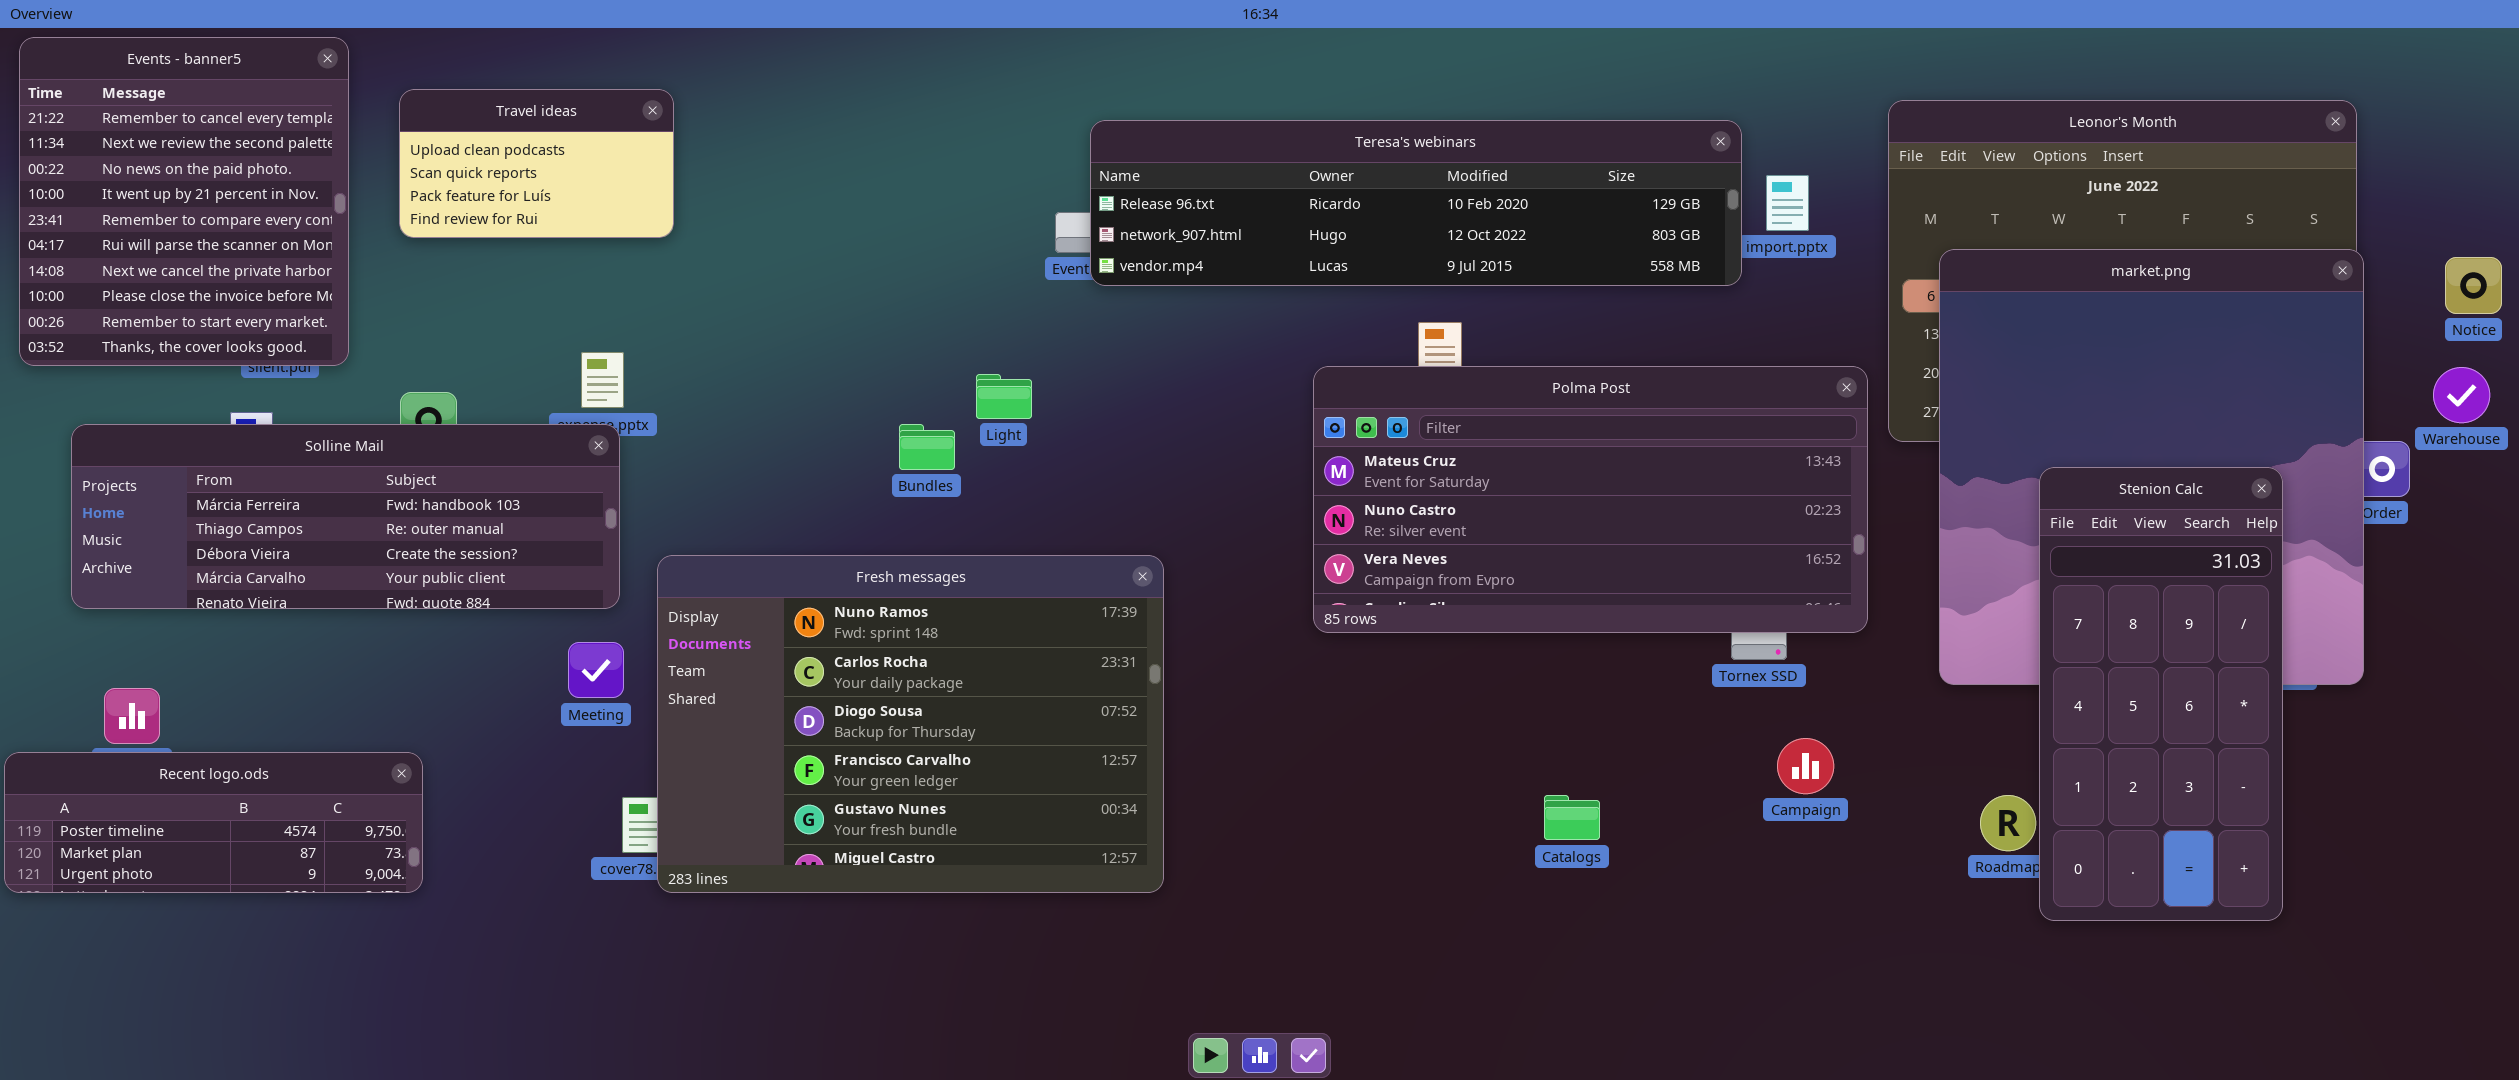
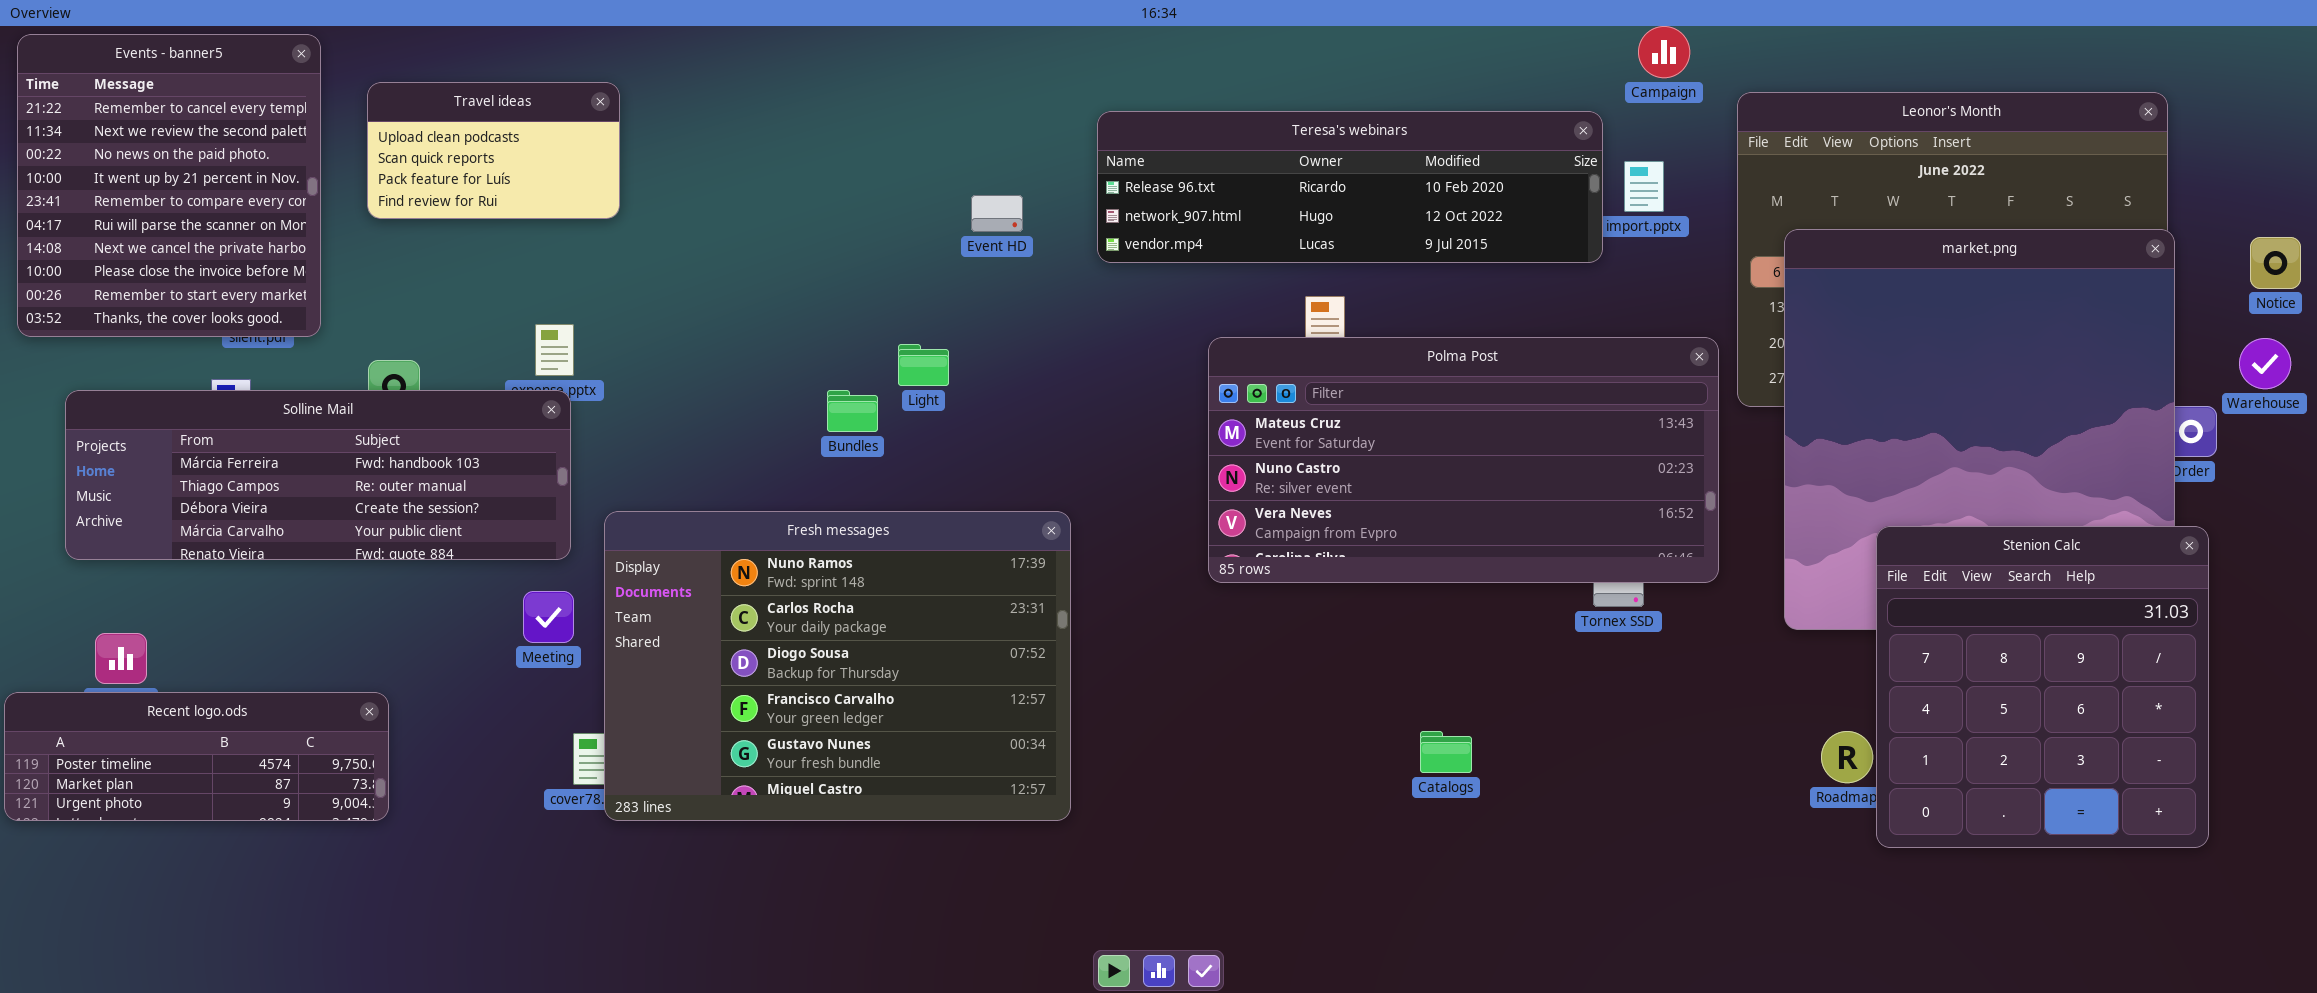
Teresa's webinars: [1090,120,1742,286] -> [1097,111,1603,263], resized
Stenion Calc: [2039,467,2283,921] -> [1876,526,2209,848], resized
Campaign: [1777,738,1834,794] -> [1638,26,1690,78], moved

